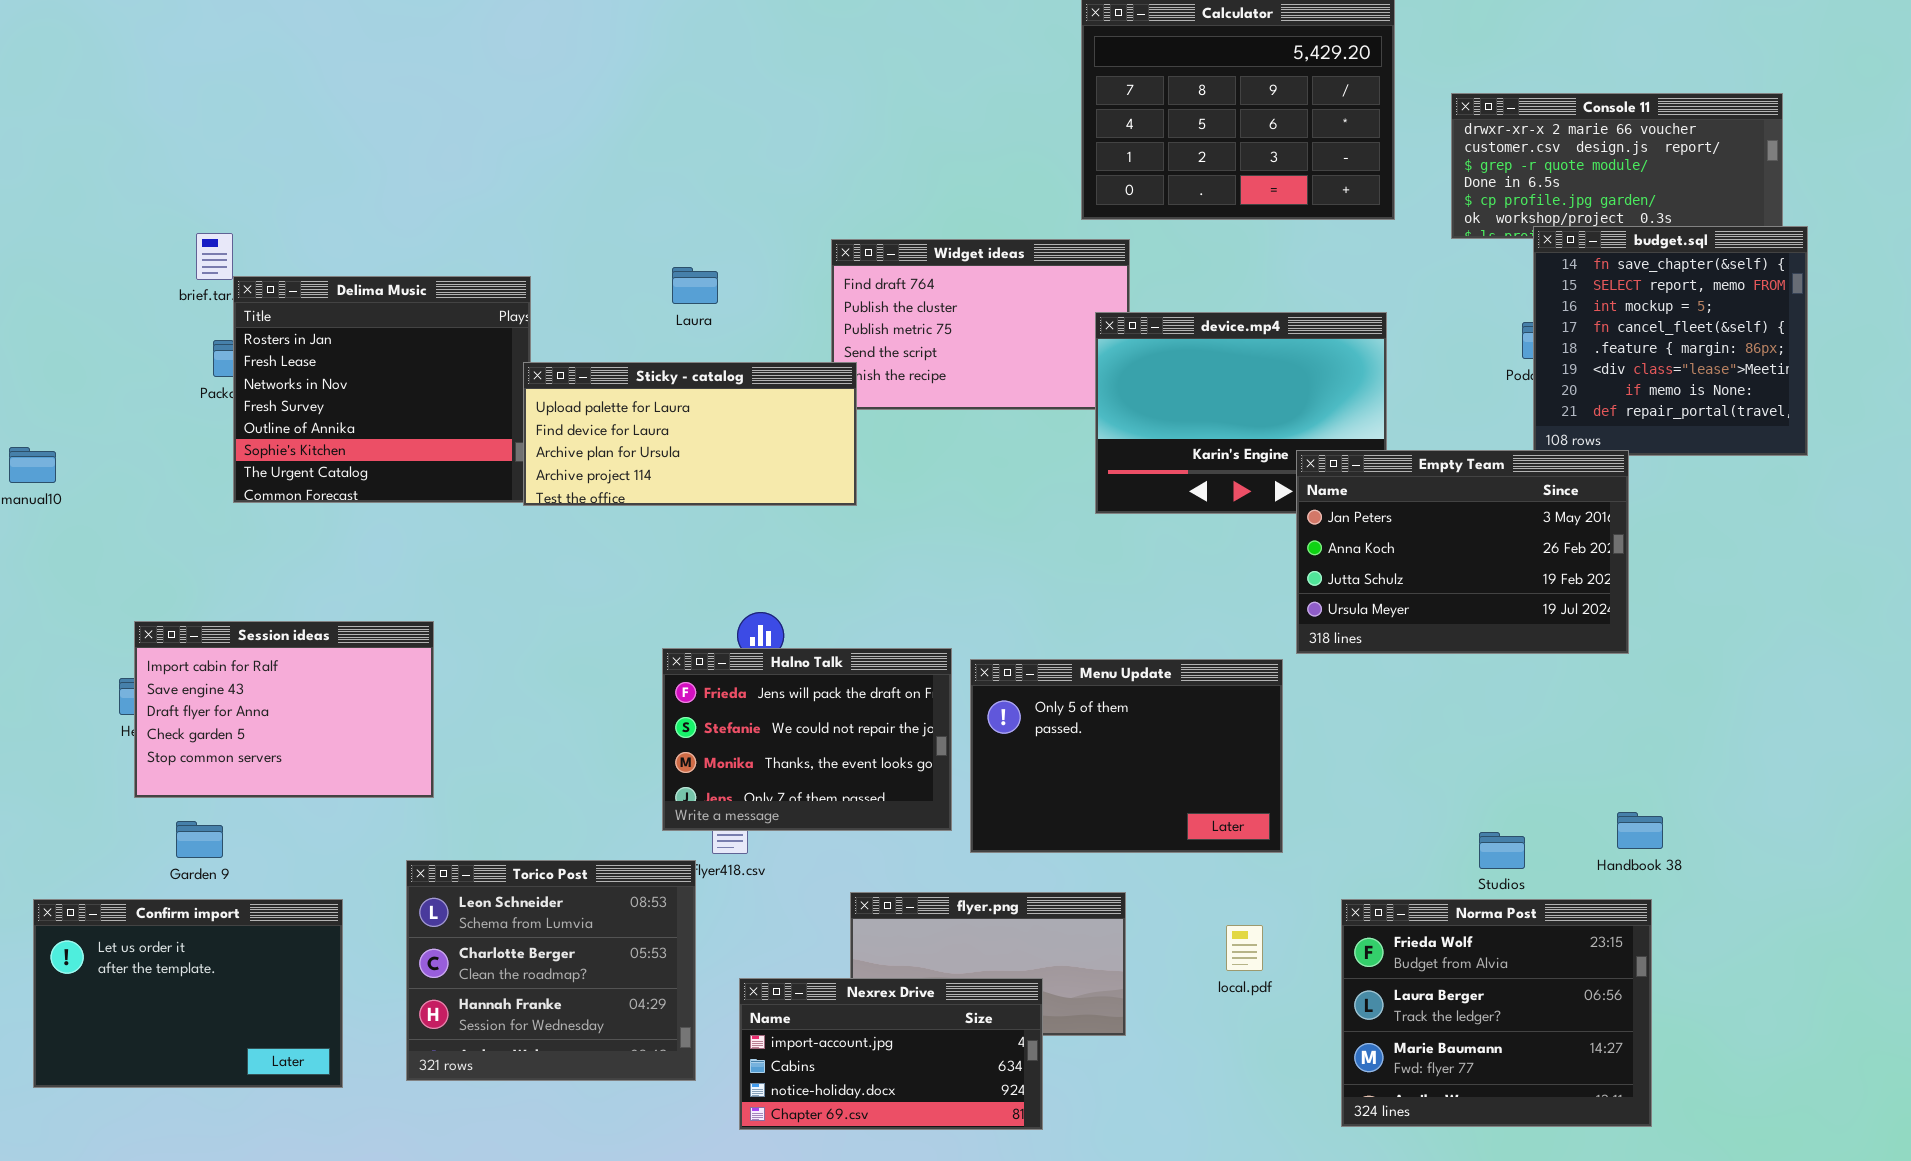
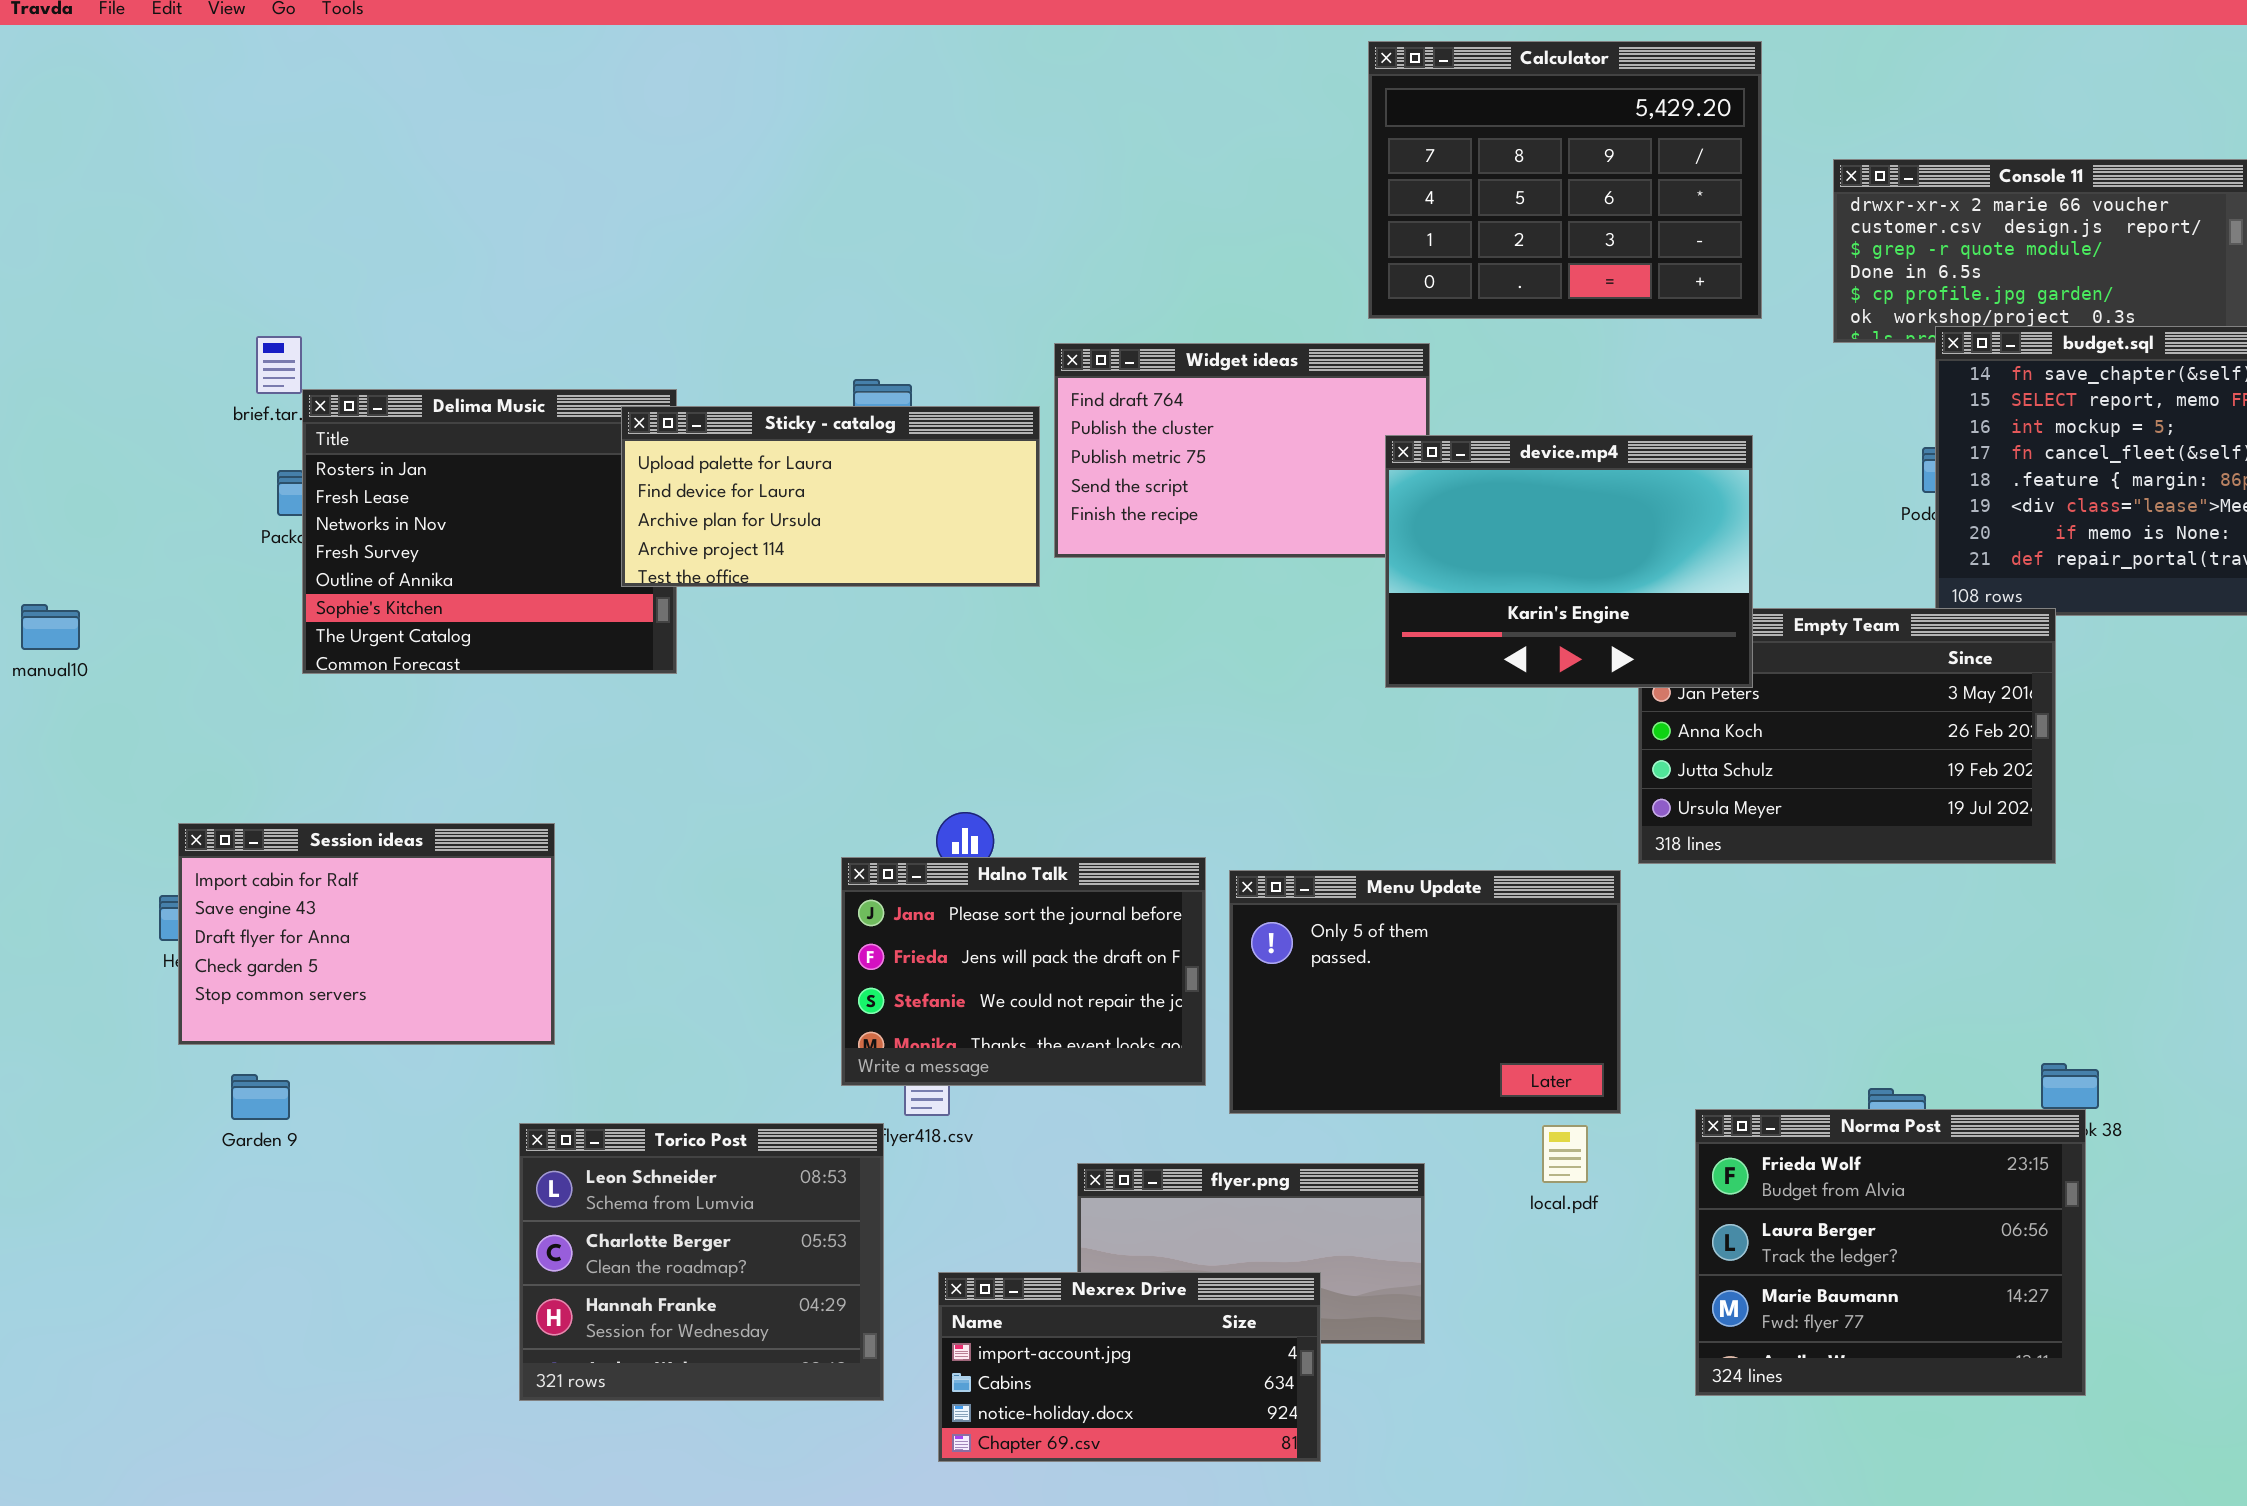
device.mp4: [1095,312,1387,514] -> [1385,435,1753,688], raised
Sticky - catalog: [523,362,857,506] -> [621,406,1040,587], moved
Halno Talk: [662,648,952,831] -> [841,857,1206,1086], scrolled up 1 row
Confirm import: [33,899,343,1088] -> none, closed
Norma Post: [1341,899,1652,1127] -> [1695,1109,2086,1396], moved
local.pdf: [1226,925,1263,971] -> [1542,1125,1588,1183], moved

